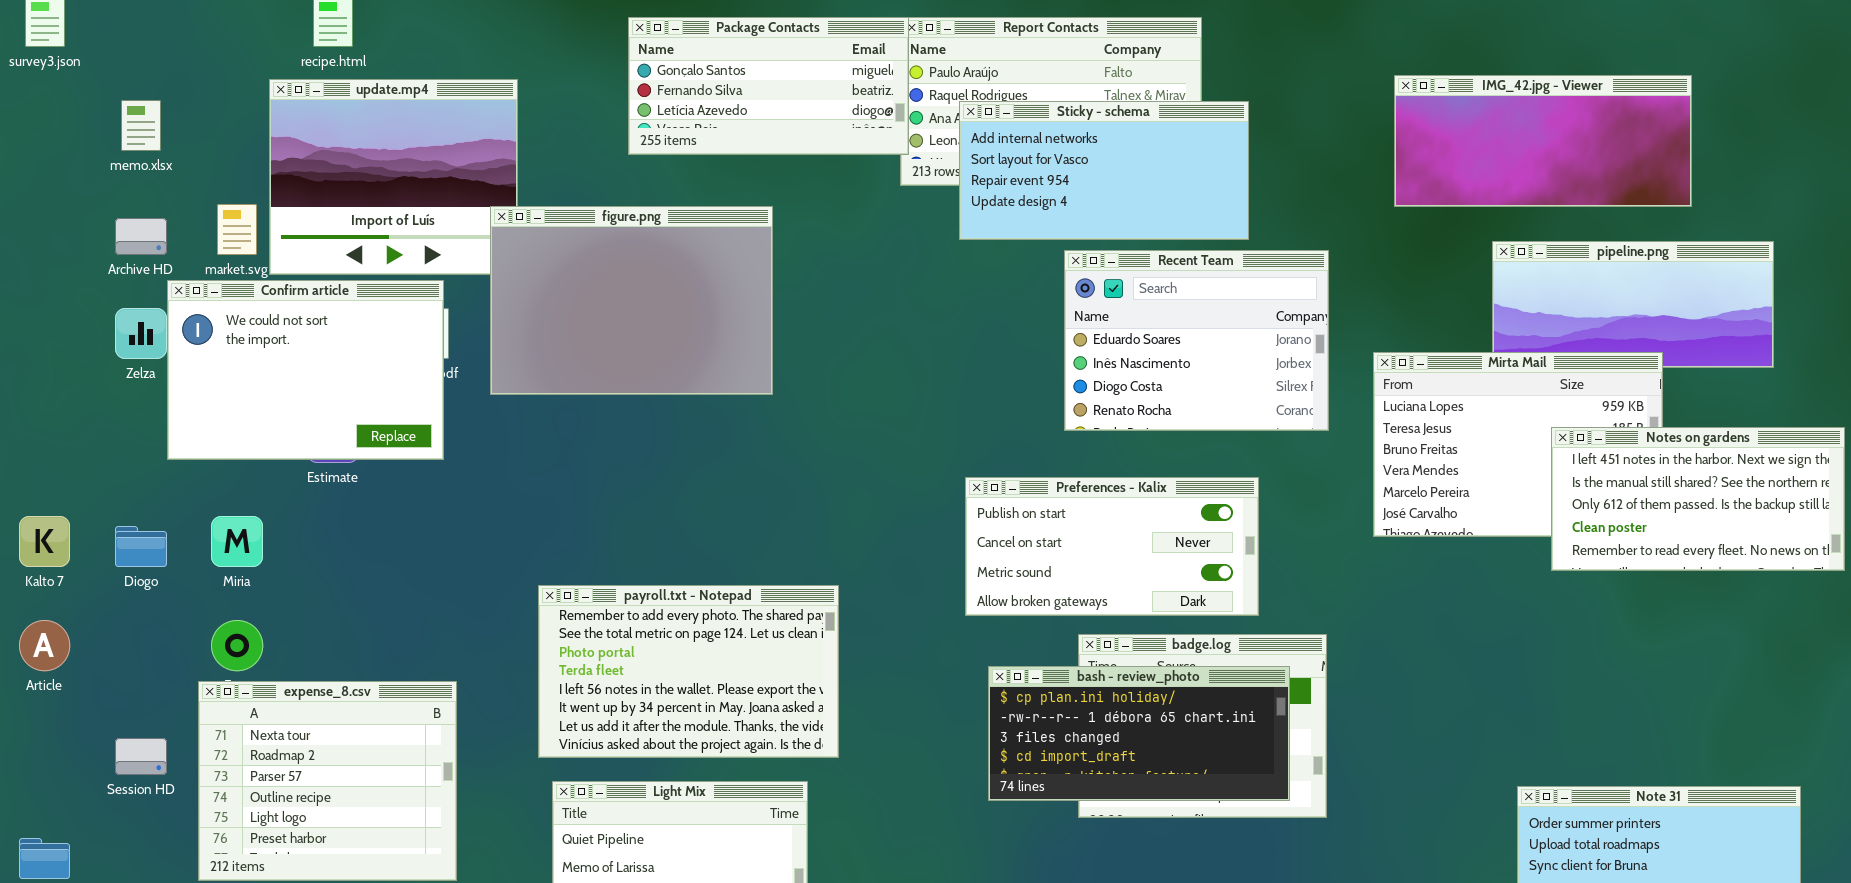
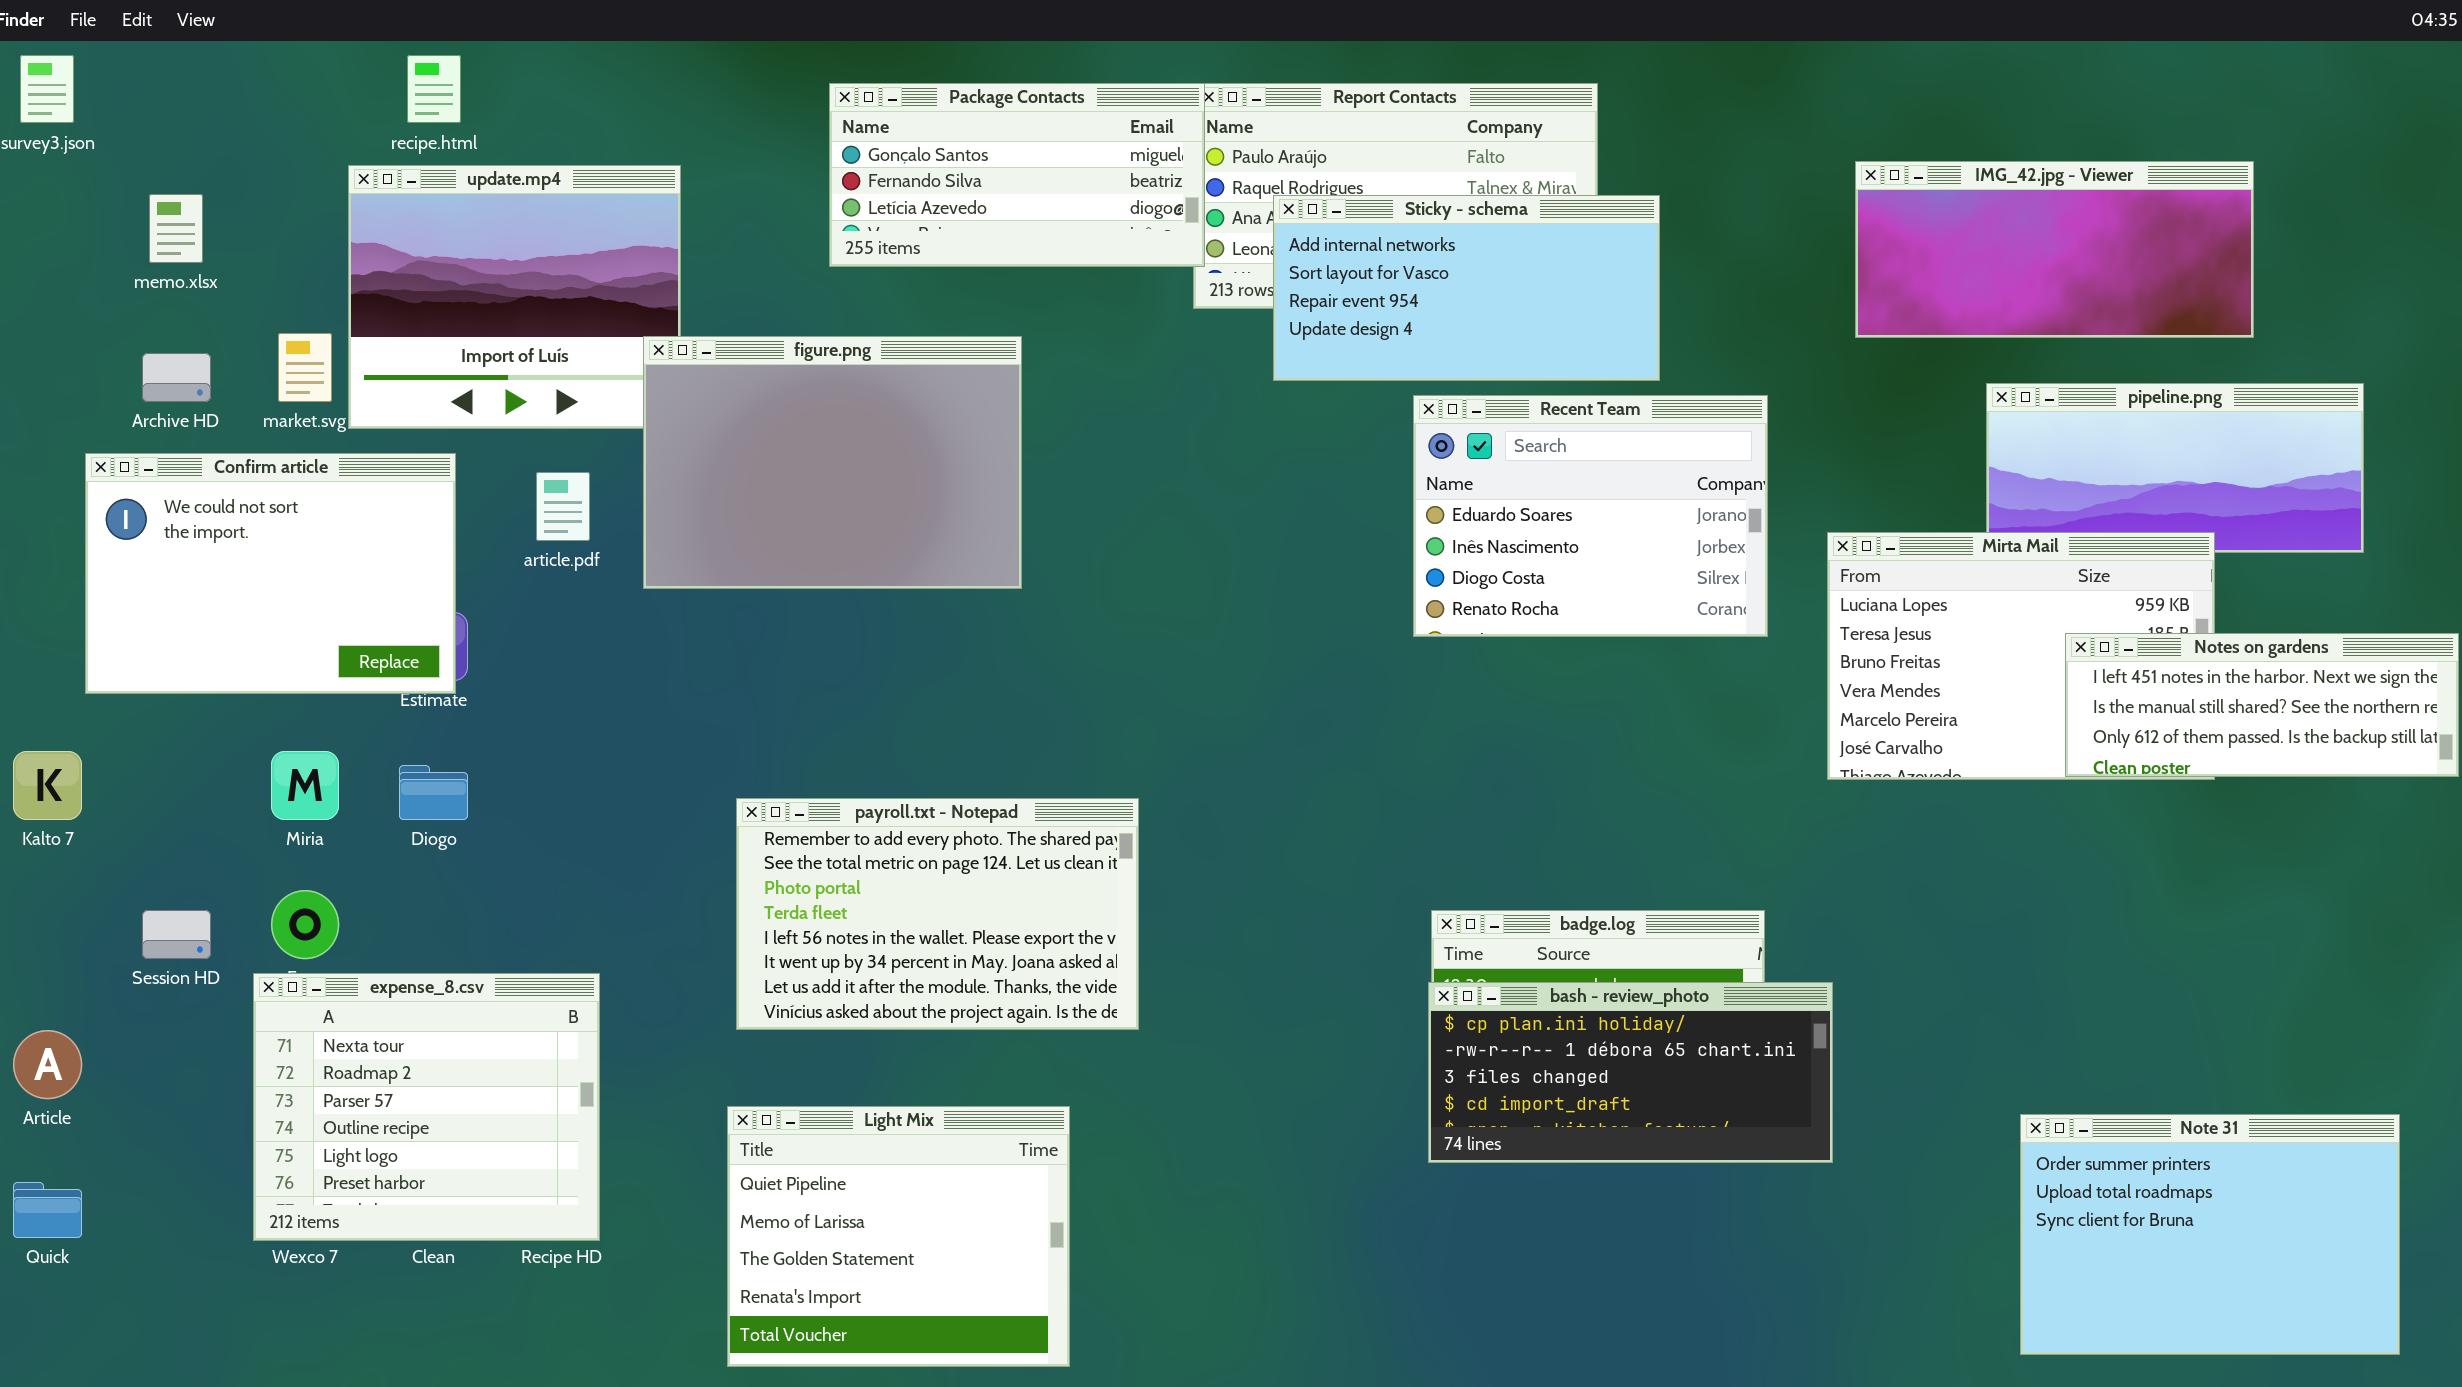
Confirm article: [167,280,444,460] -> [85,453,456,694], moved
Notes on gardens: [1551,427,1845,571] -> [2065,633,2459,777], resized
Preferences - Kalix: [965,477,1259,616] -> none, closed
Diogo: [115,526,167,567] -> [399,765,468,820], moved
payroll.txt - Notepad: [538,585,839,758] -> [736,798,1139,1030], moved
Article: [19,620,70,671] -> [13,1030,82,1099], moved
bash - review_photo: [988,666,1290,801] -> [1428,982,1833,1163], moved
Session HD: [115,738,167,775] -> [142,910,211,959], moved

